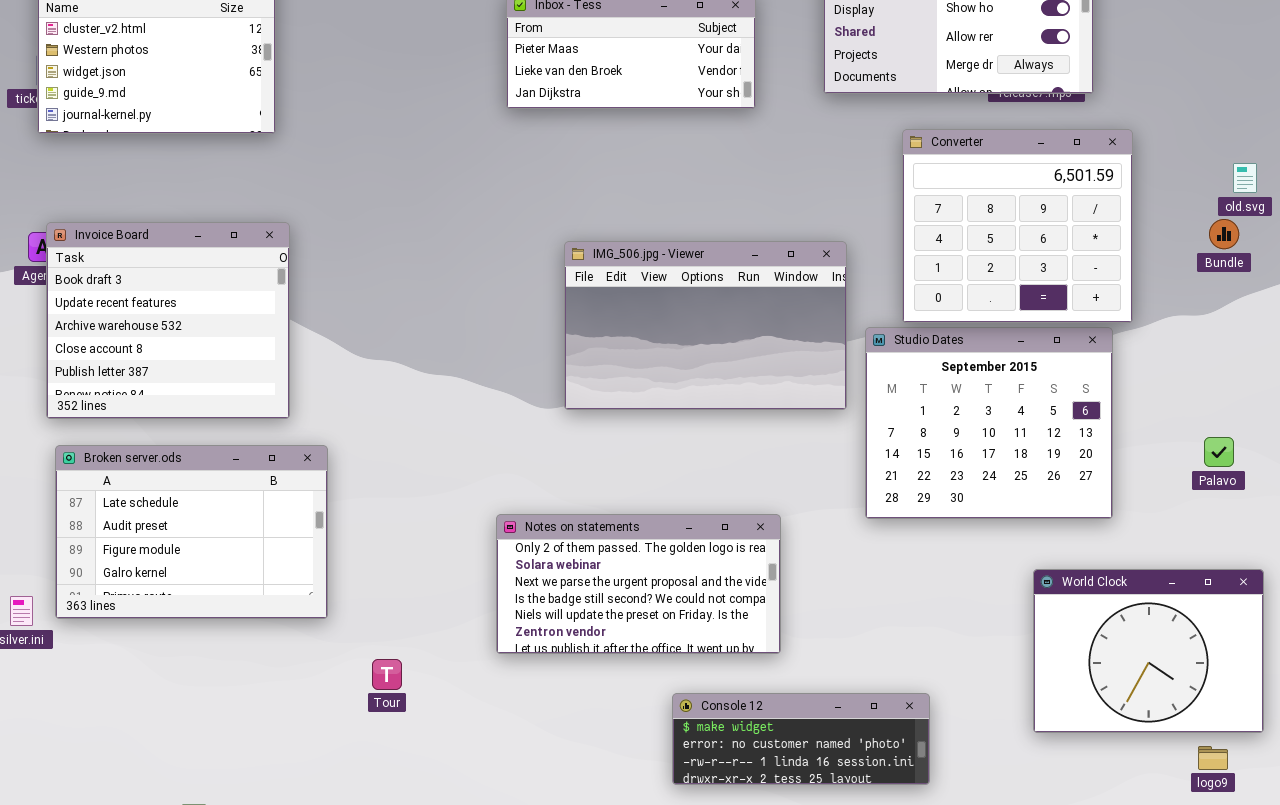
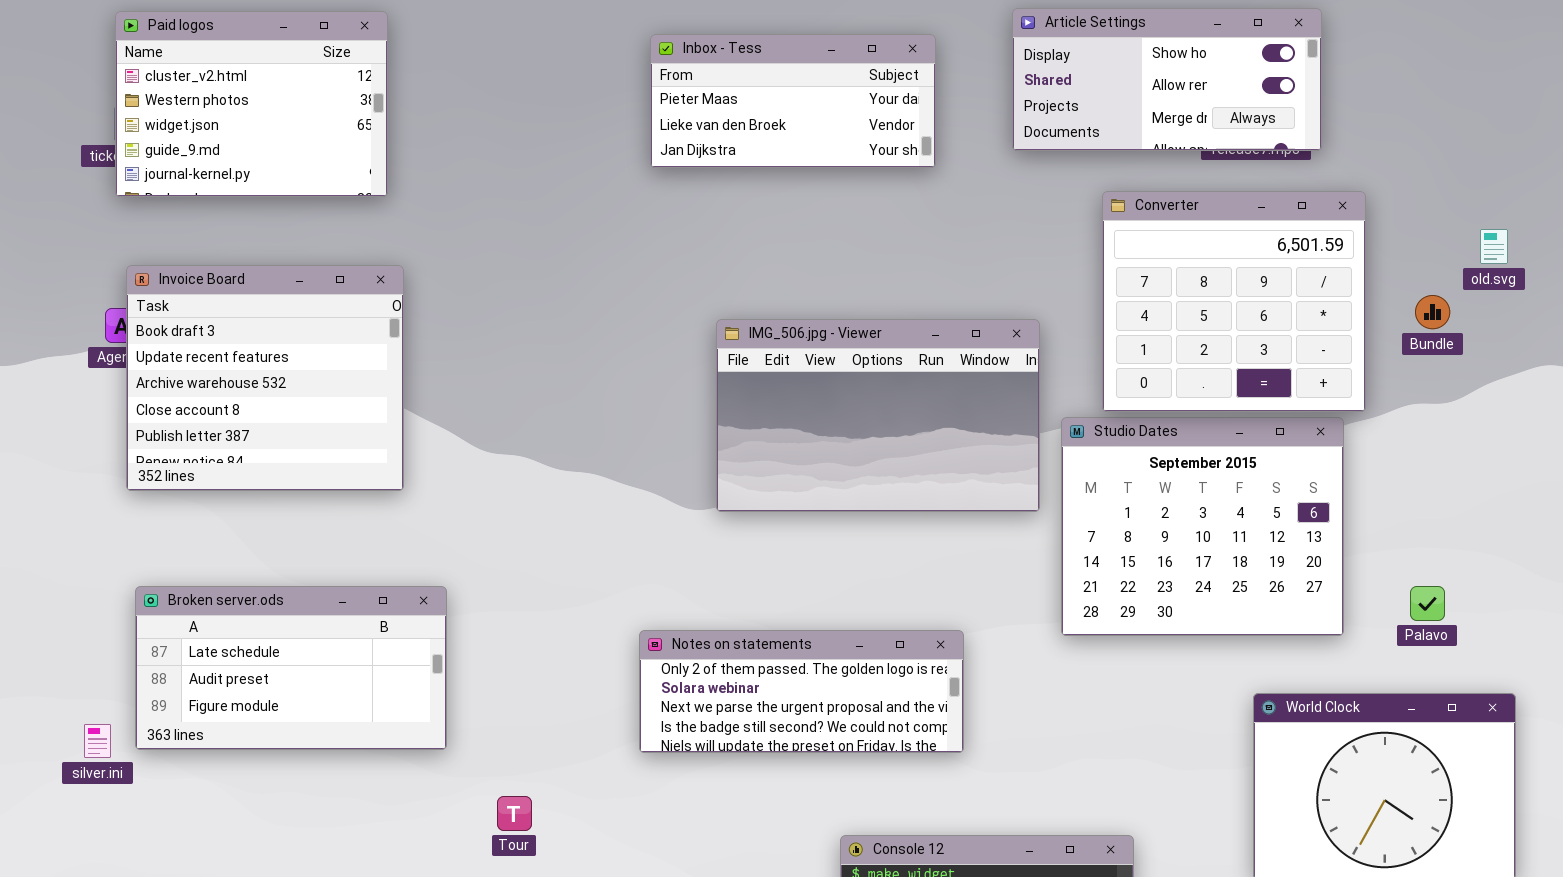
Bundle: [1209,219,1239,249] -> [1415,295,1450,329], moved
Invoice Board: [46,222,290,419] -> [126,265,404,491], moved
Palavo: [1204,437,1234,467] -> [1410,586,1445,621], moved
Broken server.ods: [55,445,328,619] -> [135,586,447,750], resized
Notes on statements: [496,514,781,654] -> [639,630,964,753], resized

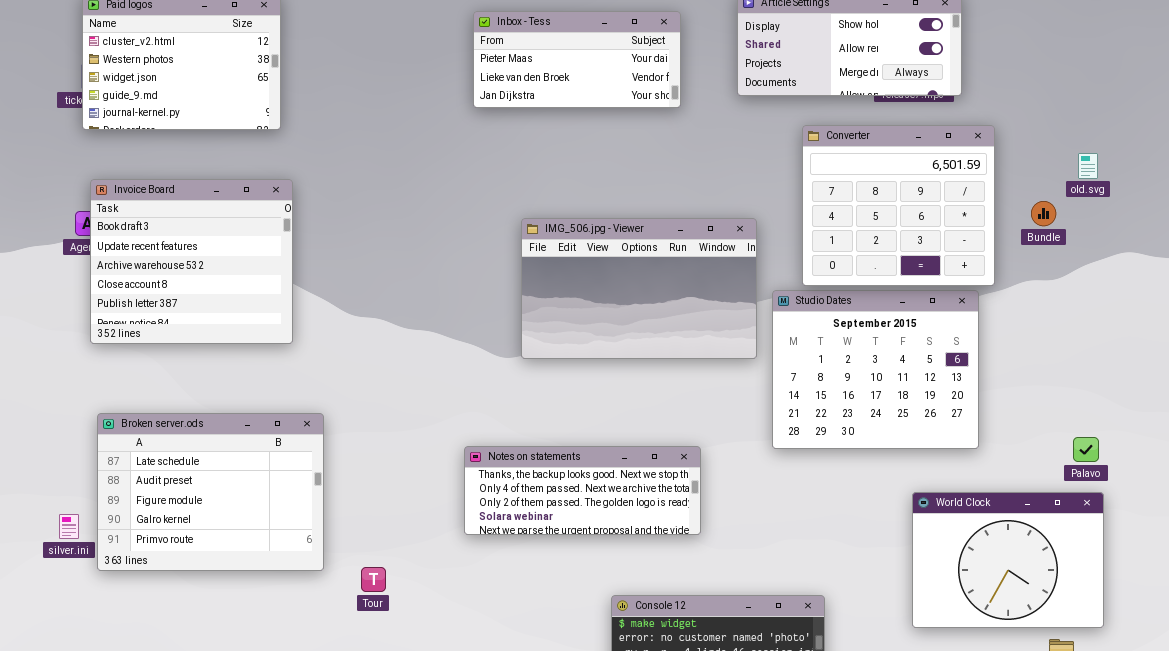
Broken server.ods: [135,586,447,750] -> [97,413,324,571], resized
Palavo: [1410,586,1445,621] -> [1073,437,1099,462], moved
Notes on statements: [639,630,964,753] -> [464,446,701,535], scrolled up 2 rows

